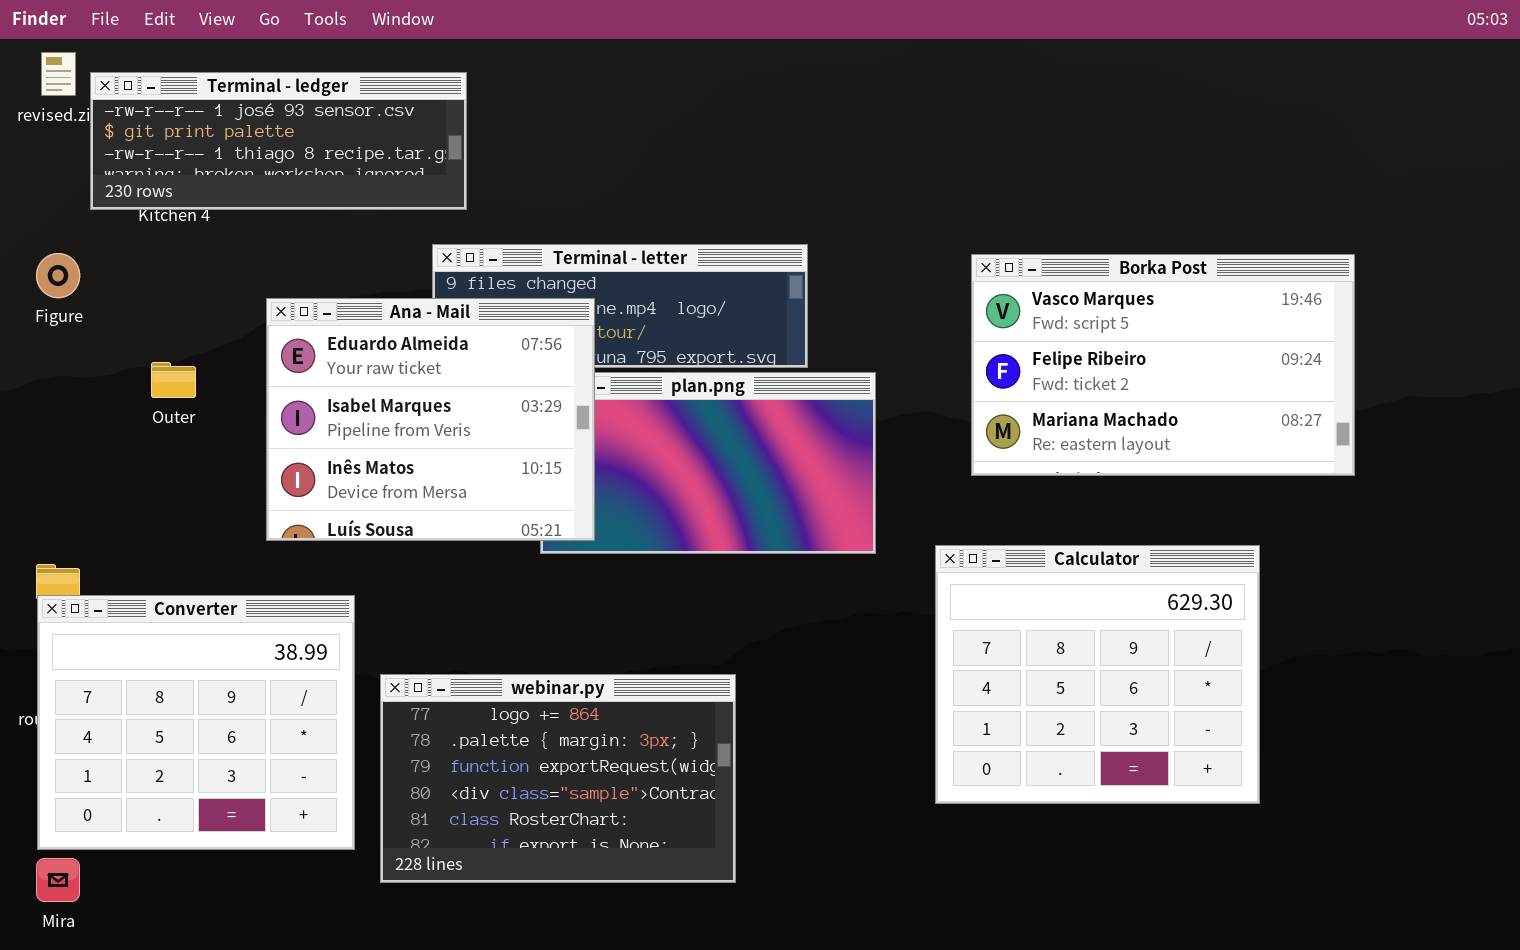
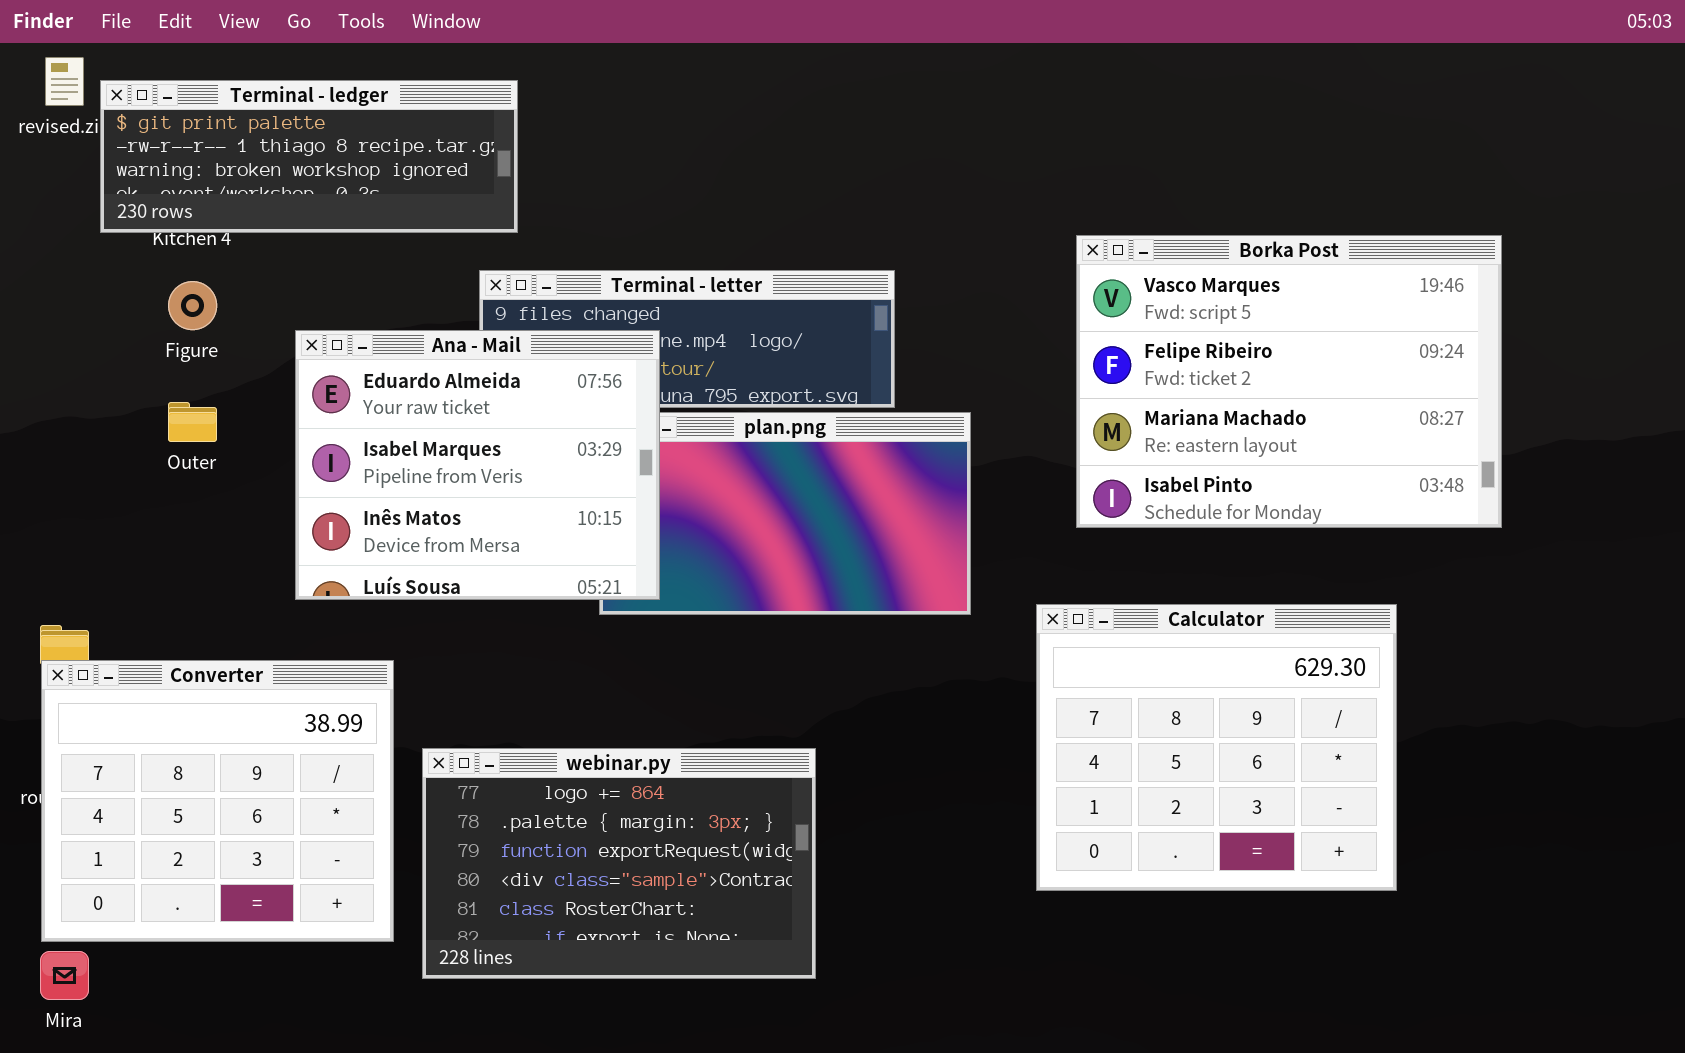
Terminal - ledger: [90,72,467,210] -> [100,80,518,233], scrolled down 1 row
Figure: [36,253,80,298] -> [168,281,217,330], moved
Borka Post: [971,254,1355,476] -> [1076,235,1502,528], resized

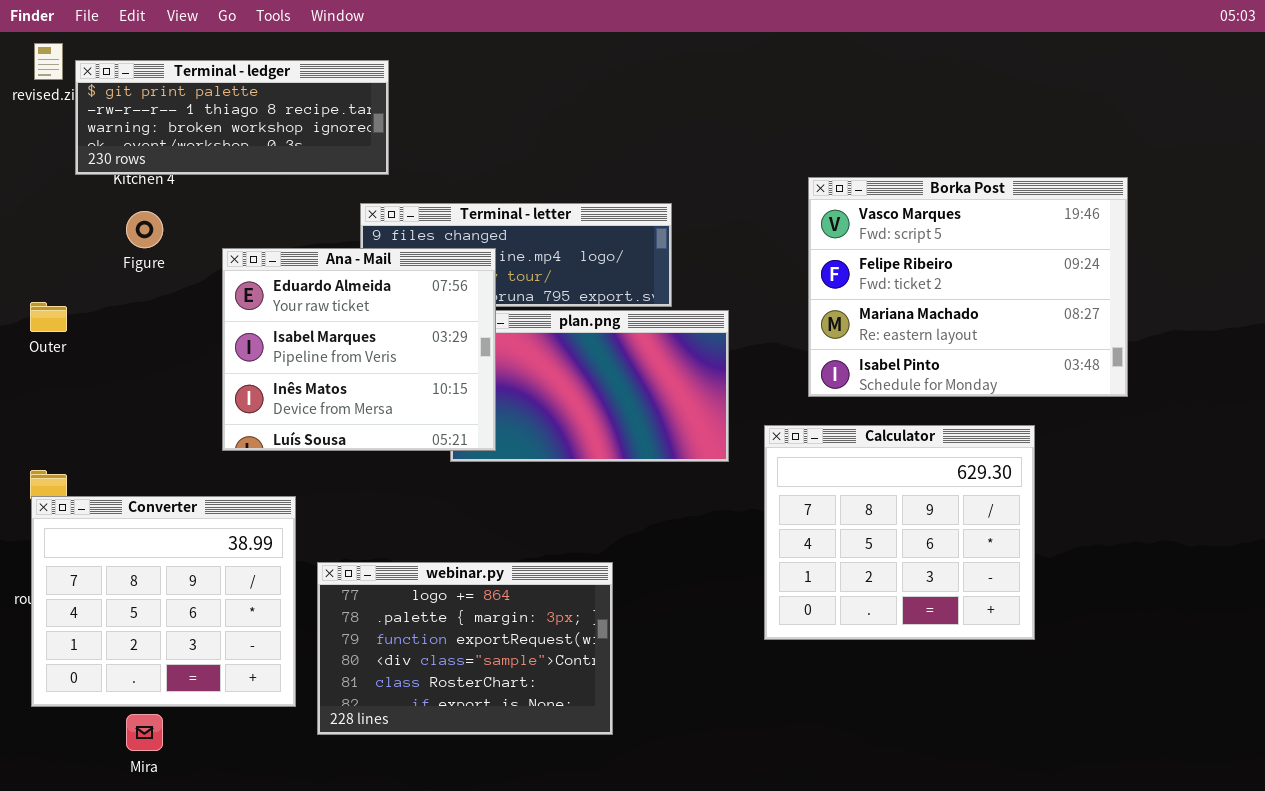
Outer: [168,402,217,442] -> [30,302,67,332], moved
Calculator: [1036,604,1397,891] -> [764,425,1035,640], moved
Mira: [40,951,89,1000] -> [126,714,163,751], moved

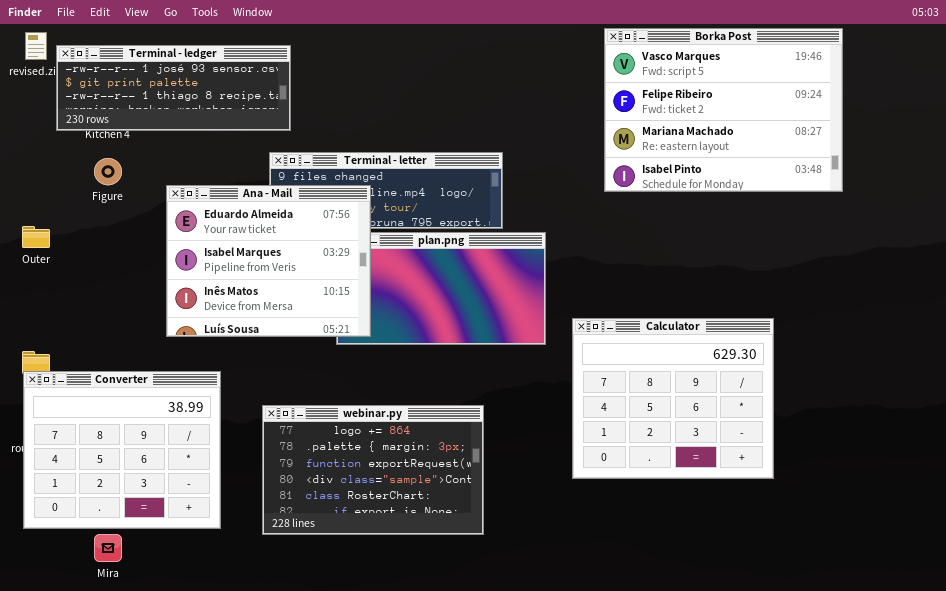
Terminal - ledger: [75,60,389,175] -> [56,45,291,131], scrolled up 1 row
Borka Post: [808,177,1128,397] -> [604,28,843,192], moved
webinar.py: [317,562,613,735] -> [262,405,484,535], moved

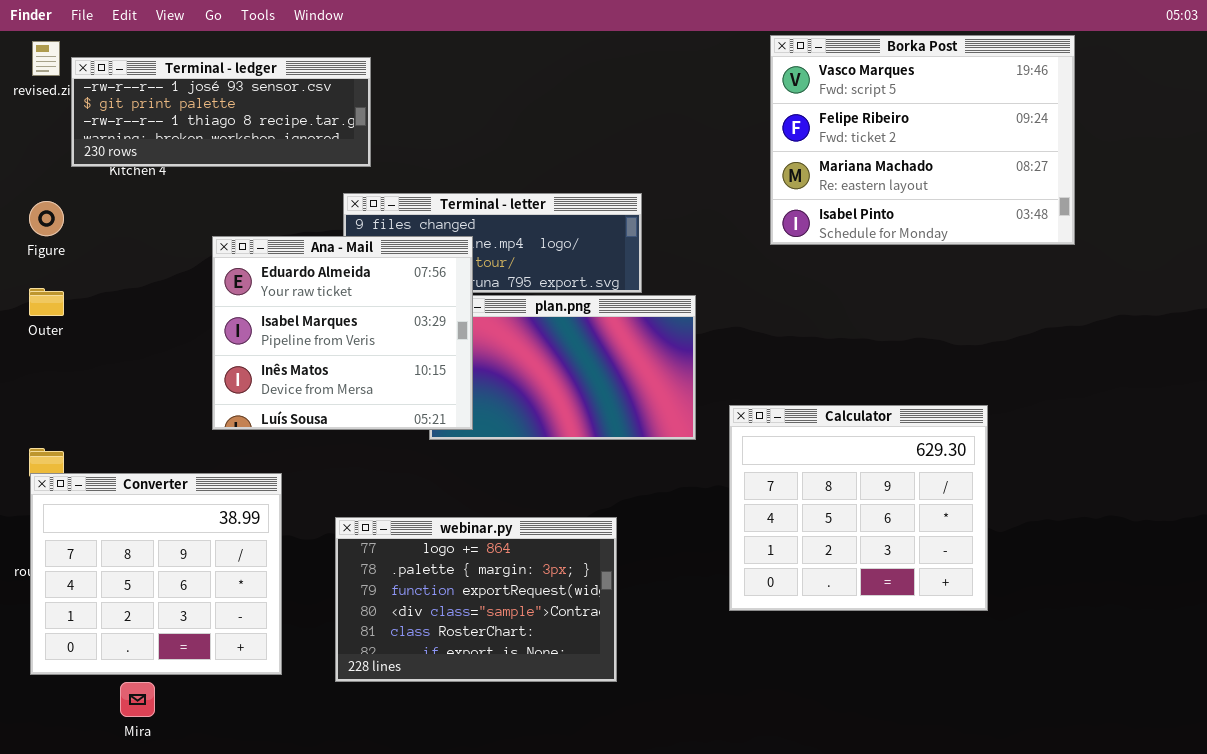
Figure: [94,158,122,185] -> [29,201,64,236], moved

